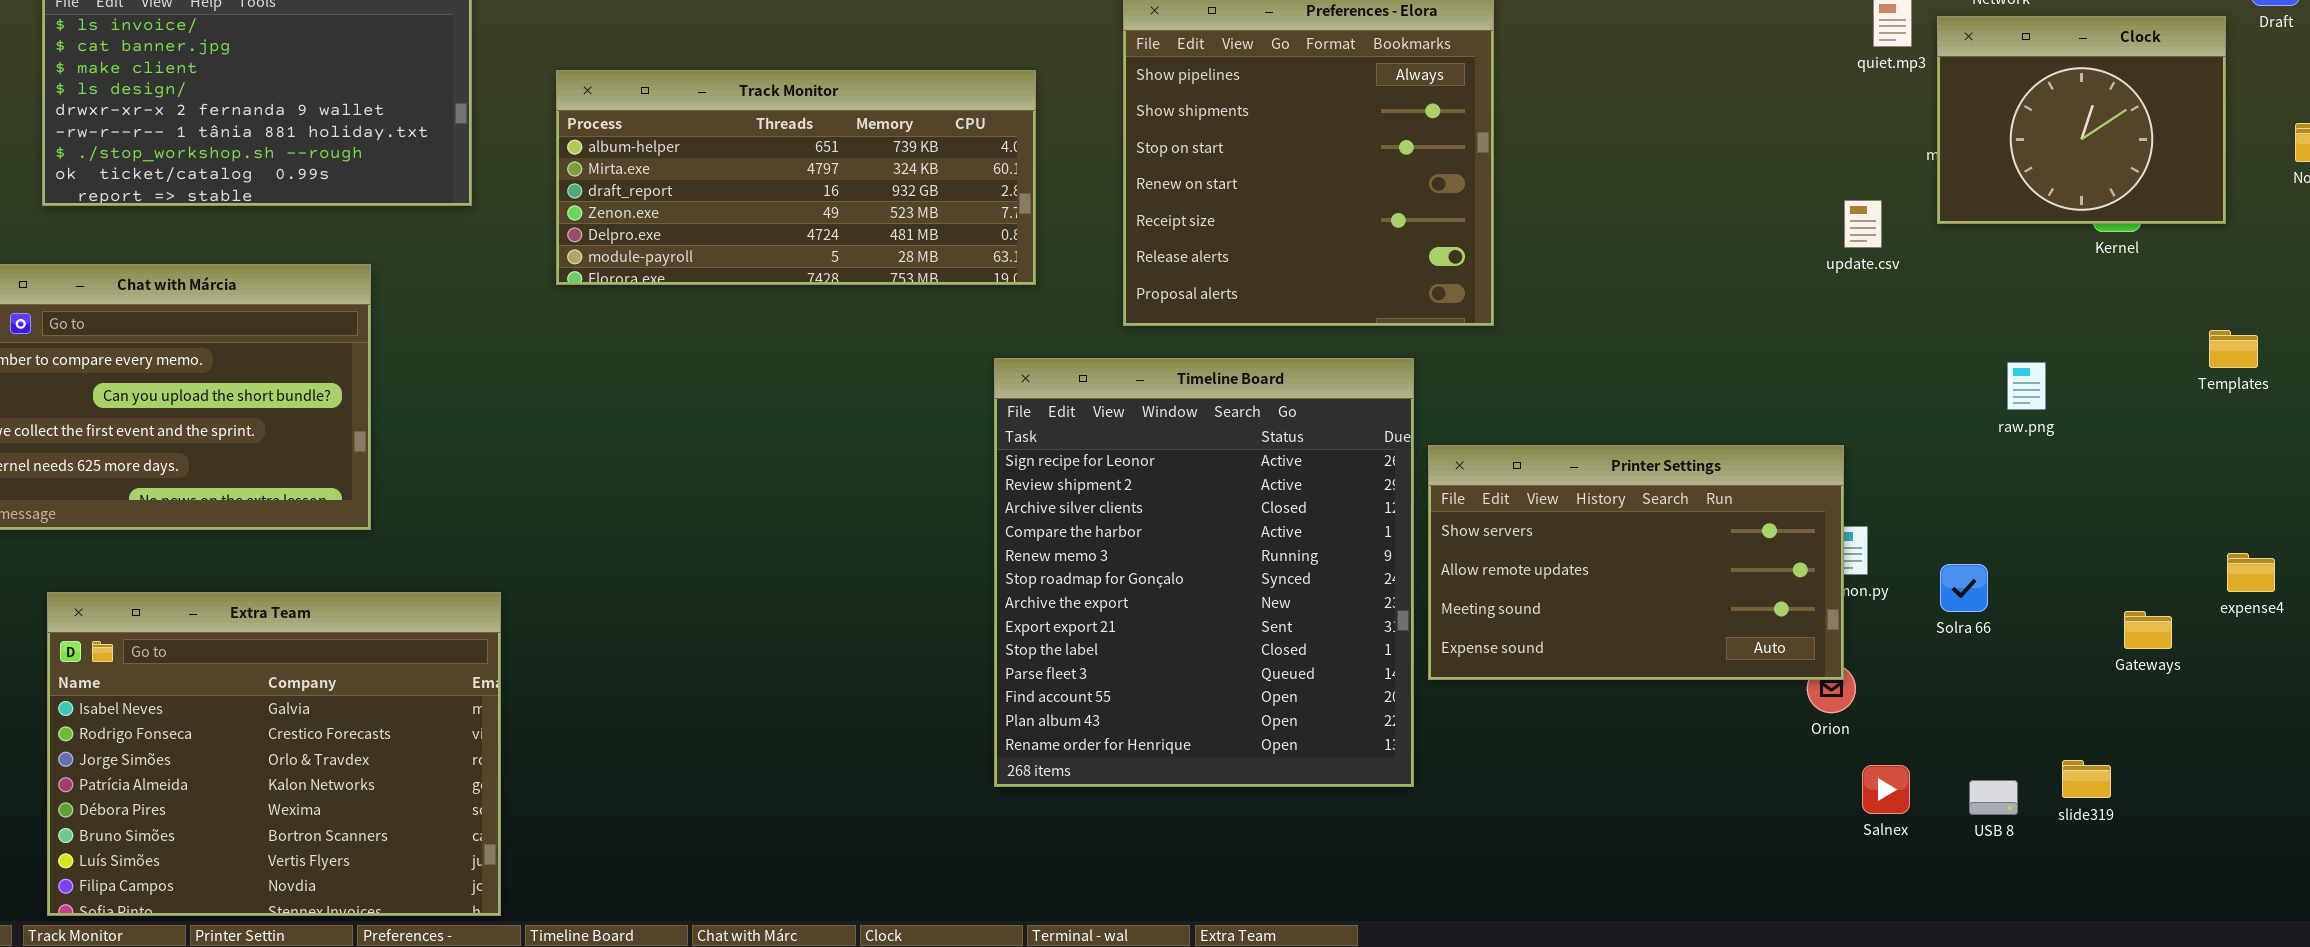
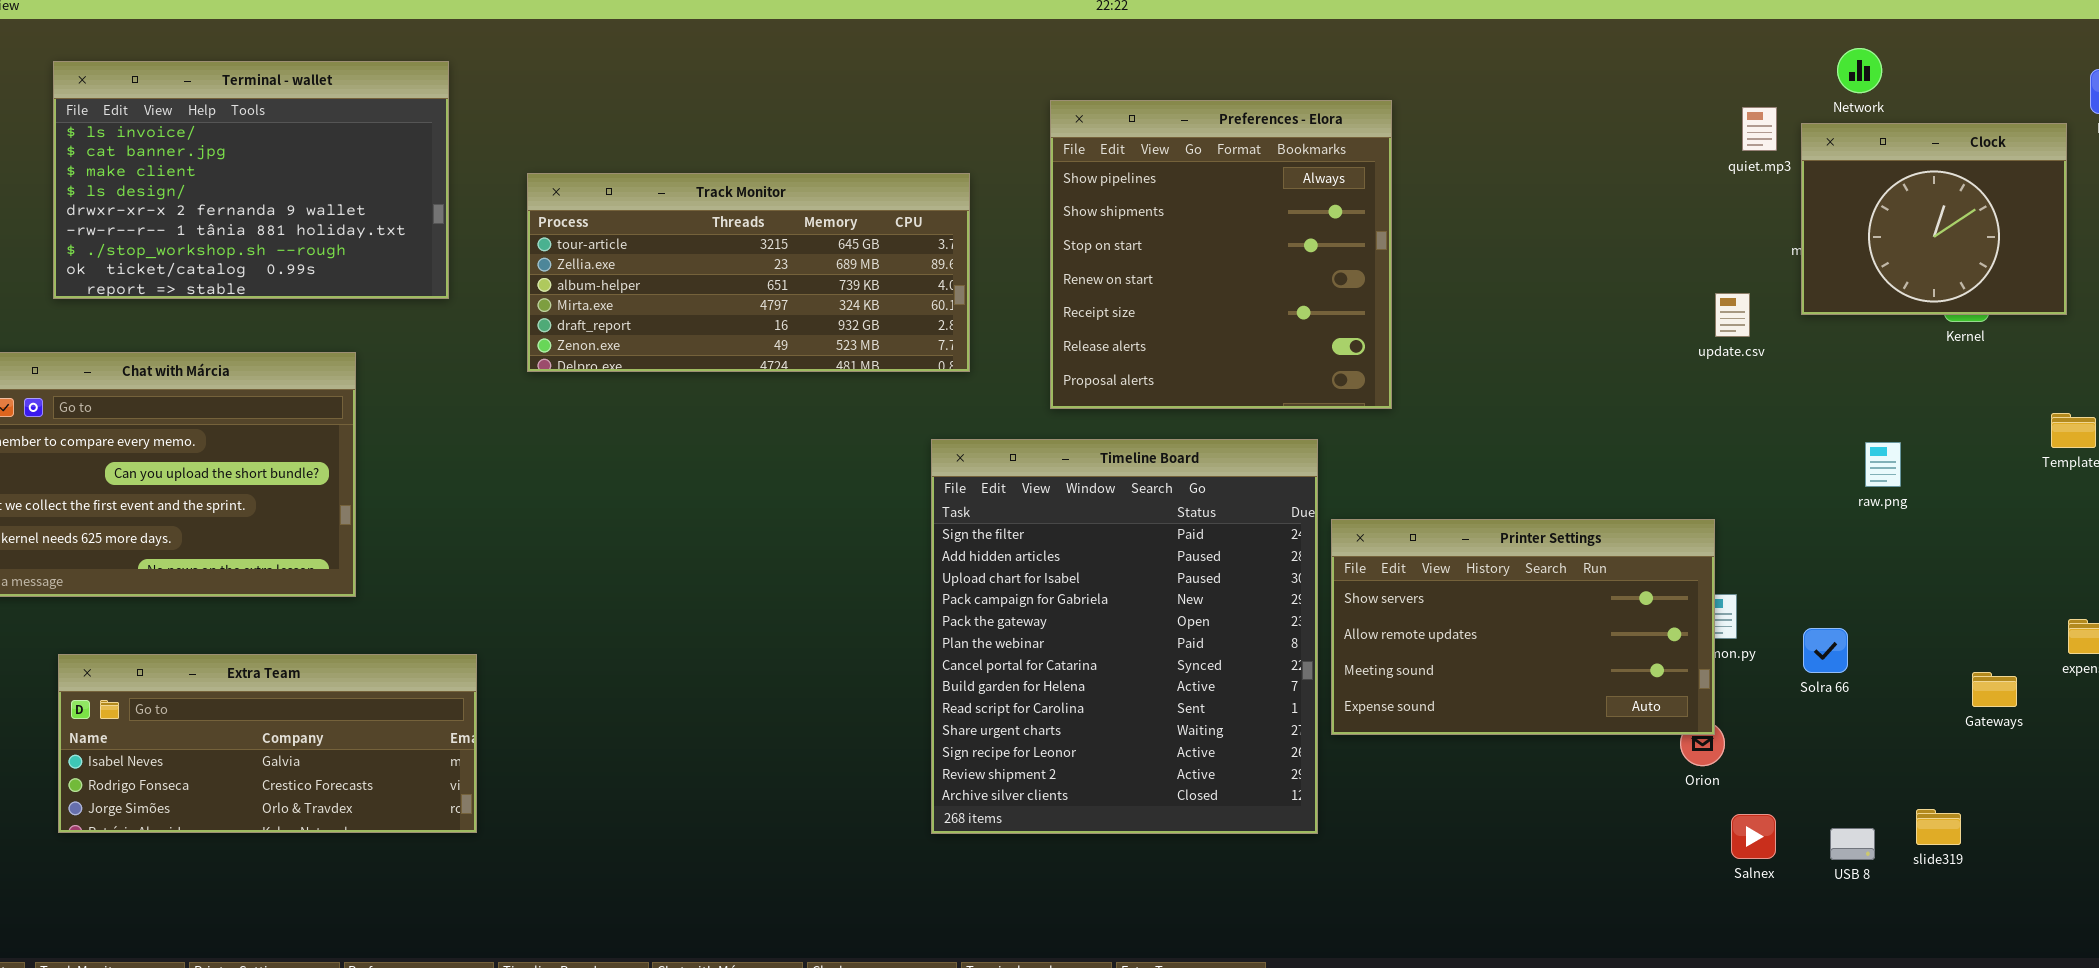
Track Monitor: [556,70,1036,285] -> [527,173,970,372], scrolled up 2 rows
Timeline Board: [994,358,1414,787] -> [931,439,1318,834], scrolled up 10 rows
Extra Team: [47,592,501,916] -> [58,654,477,833], resized

